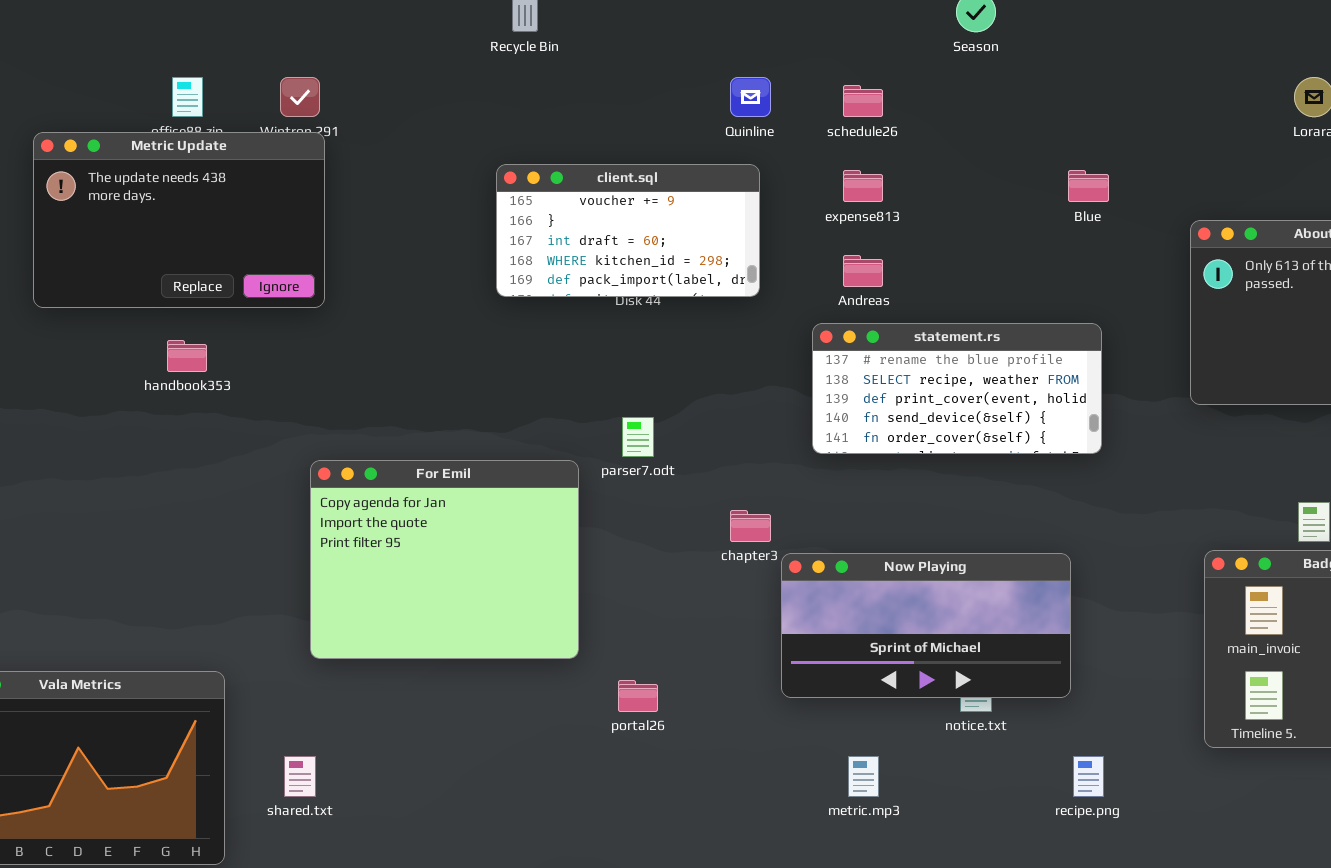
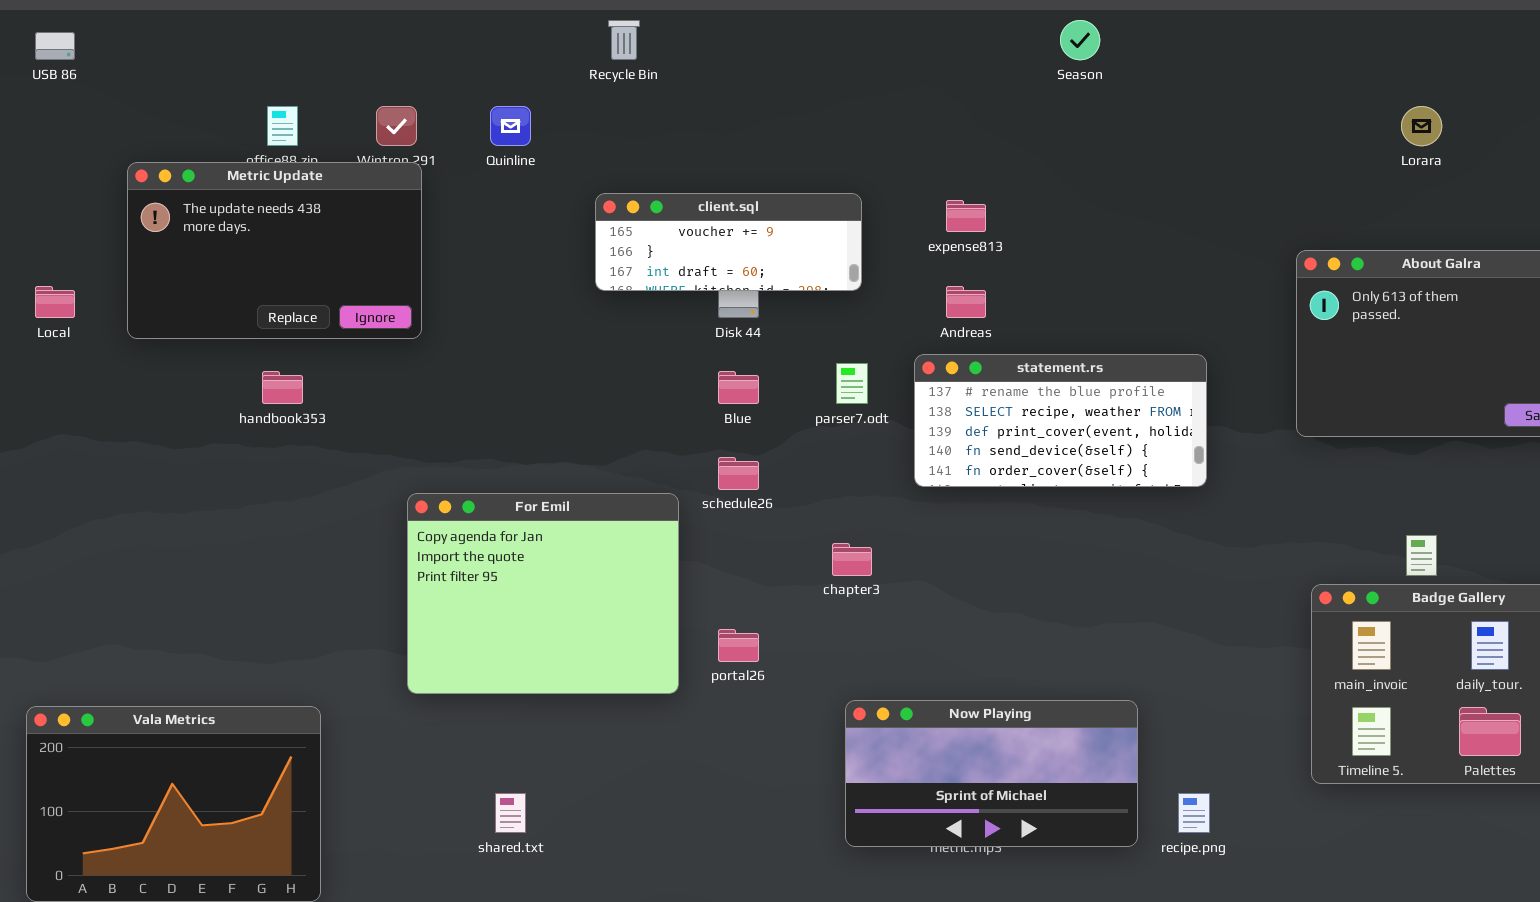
Quinline: [730,77,771,117] -> [490,106,531,146], moved
schedule26: [843,85,883,117] -> [718,457,759,490], moved
client.sql: [496,164,760,297] -> [595,193,862,291], resized
Blue: [1068,170,1109,202] -> [718,371,759,404], moved
parser7.odt: [622,417,654,457] -> [836,363,868,404], moved
Now Playing: [781,553,1071,698] -> [845,700,1138,847], moved
portal26: [618,680,658,712] -> [718,629,759,662], moved
shared.txt: [284,756,316,797] -> [495,793,526,833], moved

